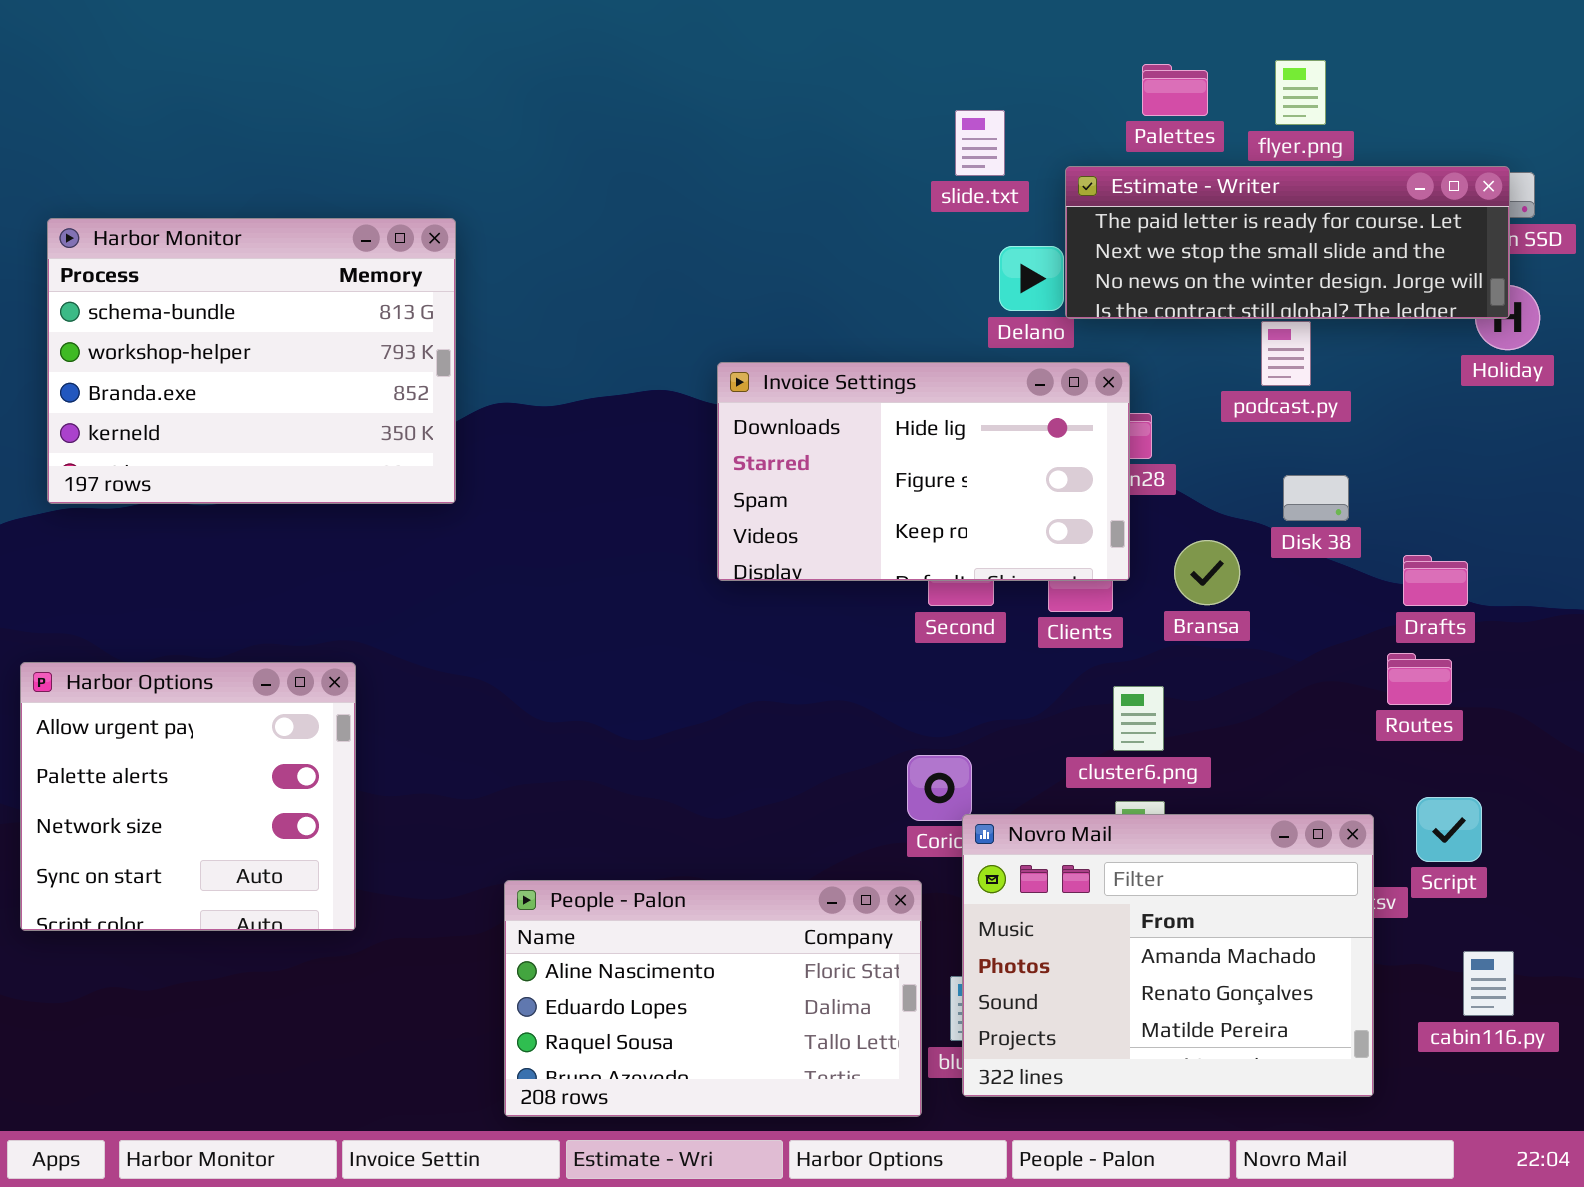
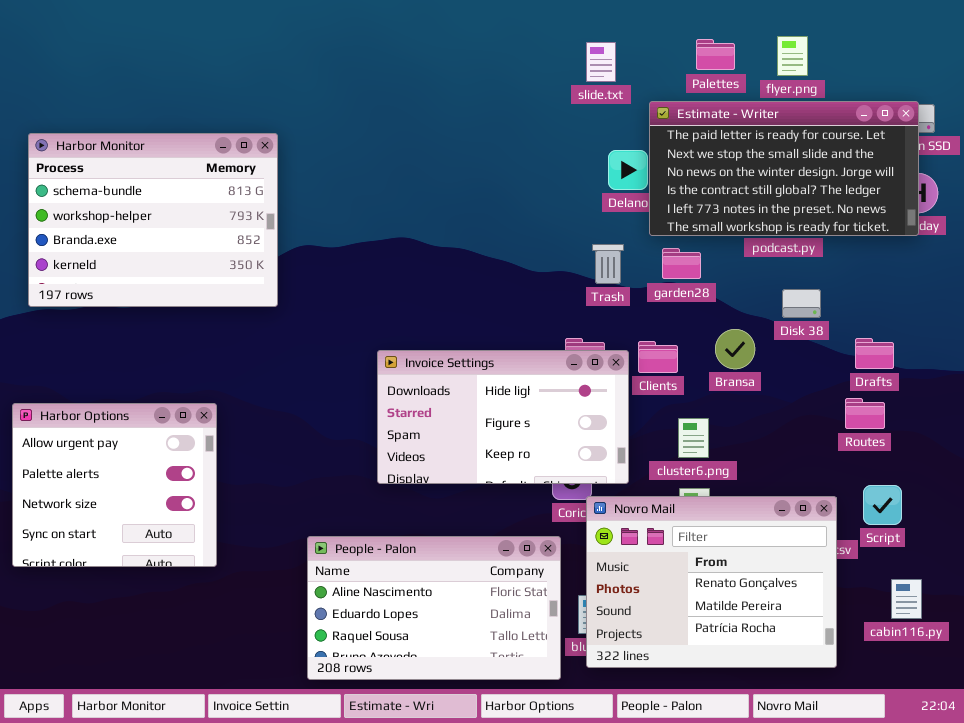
slide.txt: [955,110,1005,176] -> [586,42,616,82], moved
Estimate - Writer: [1065,166,1510,319] -> [649,101,919,236], resized
Invoice Settings: [717,362,1130,581] -> [377,350,629,484], moved
Novro Mail: [962,814,1374,1097] -> [586,496,837,668], scrolled down 1 row

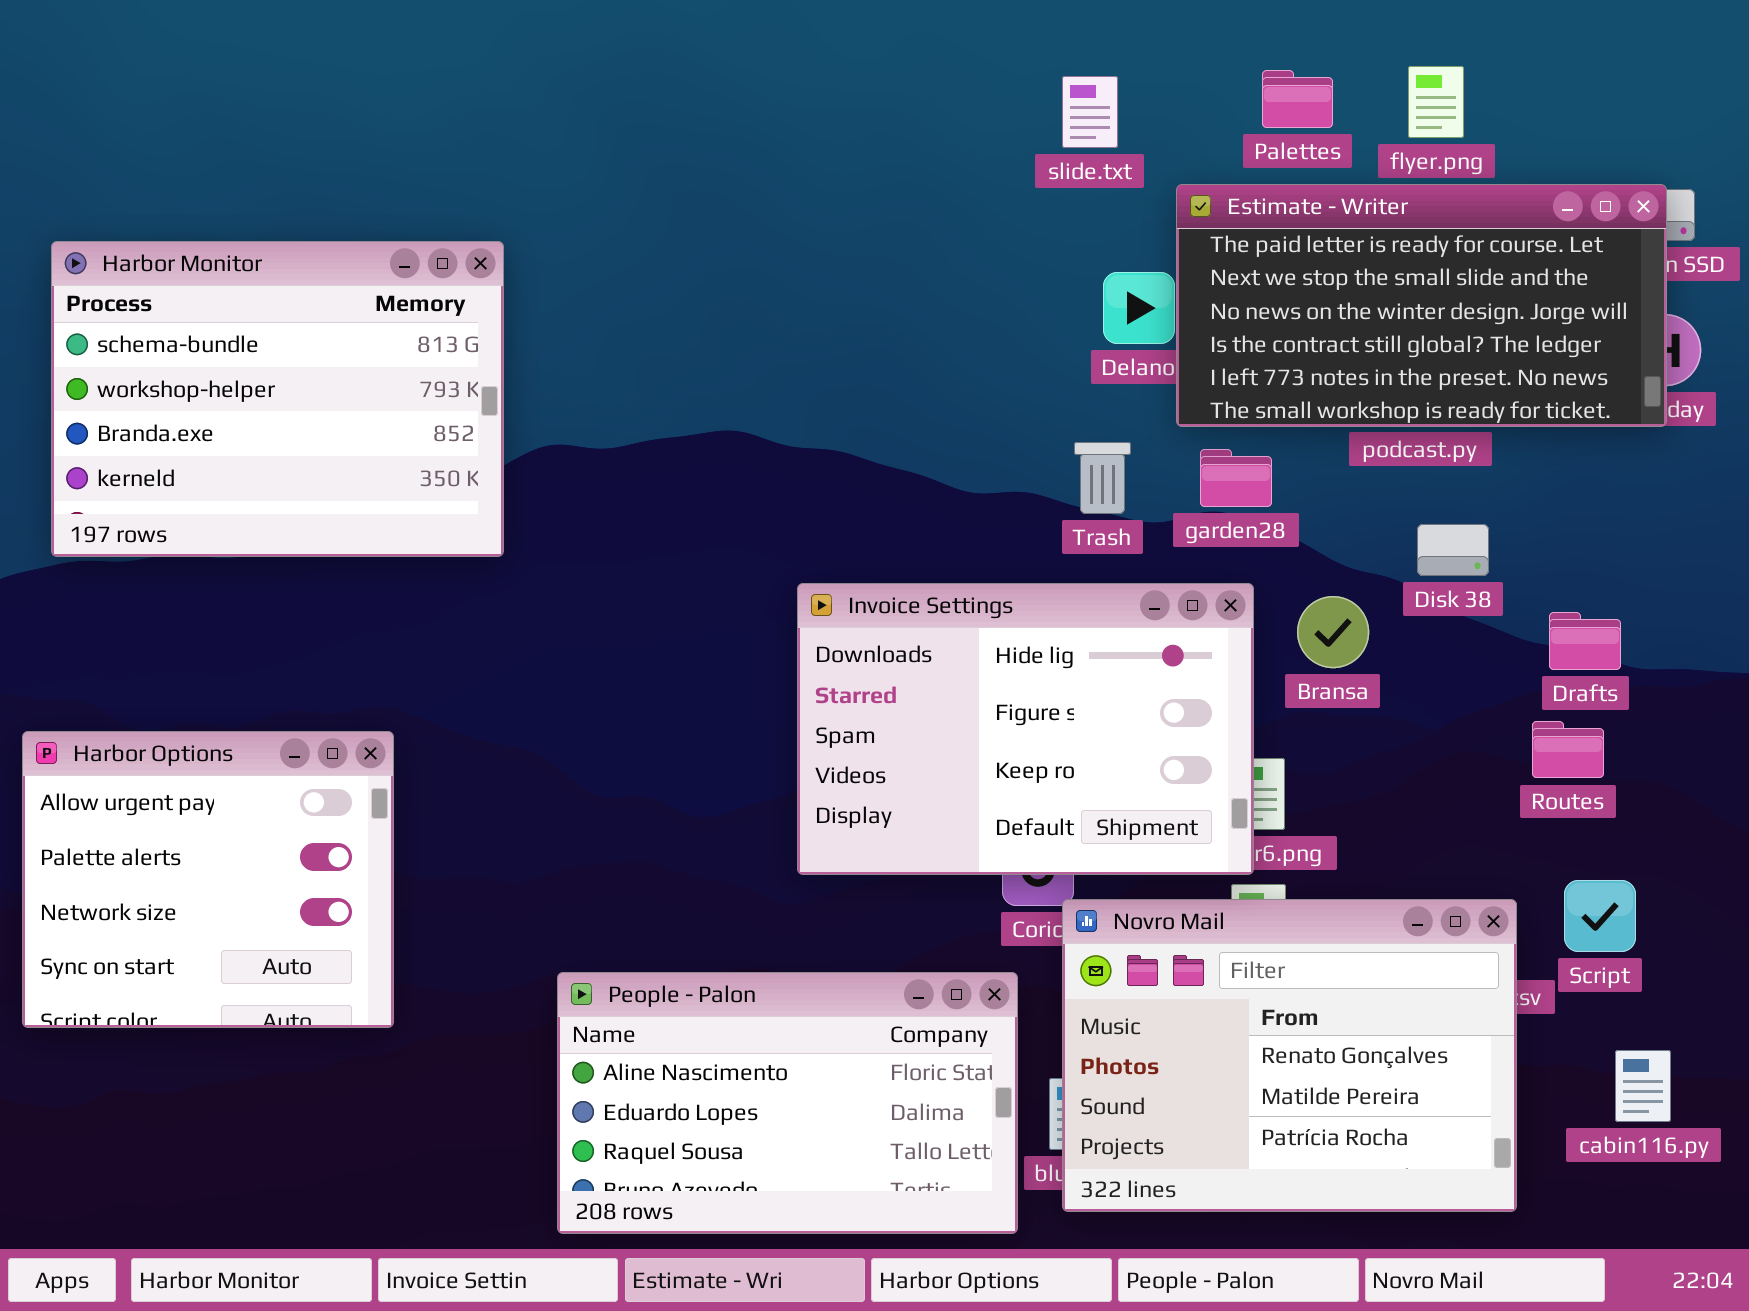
Invoice Settings: [377,350,629,484] -> [797,583,1254,875], moved, resized

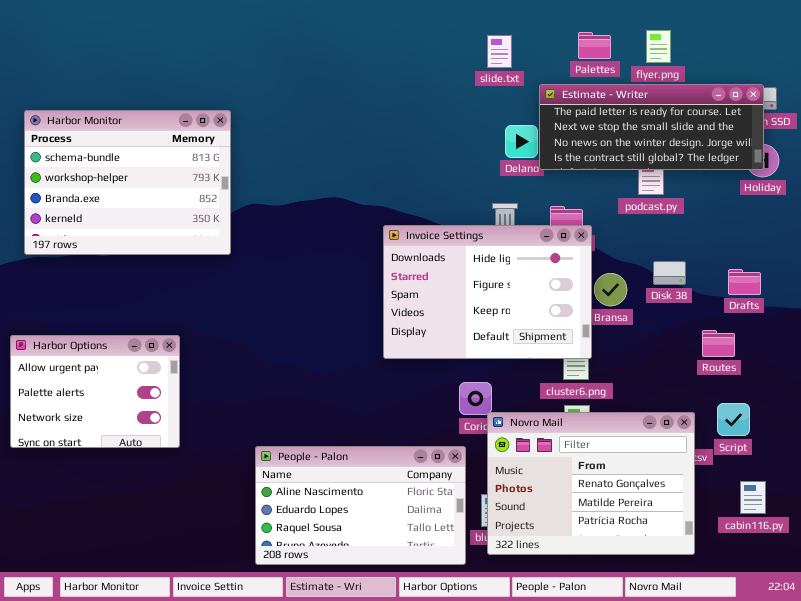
Estimate - Writer: [1176,184,1667,427] -> [539,84,764,170], resized
Disk 38: [1417,524,1489,576] -> [653,261,686,285], moved
Invoice Settings: [797,583,1254,875] -> [383,225,592,359], moved
Drafts: [1549,612,1621,670] -> [728,269,761,295], moved
Harbor Options: [22,731,394,1028] -> [10,335,180,448], resized

